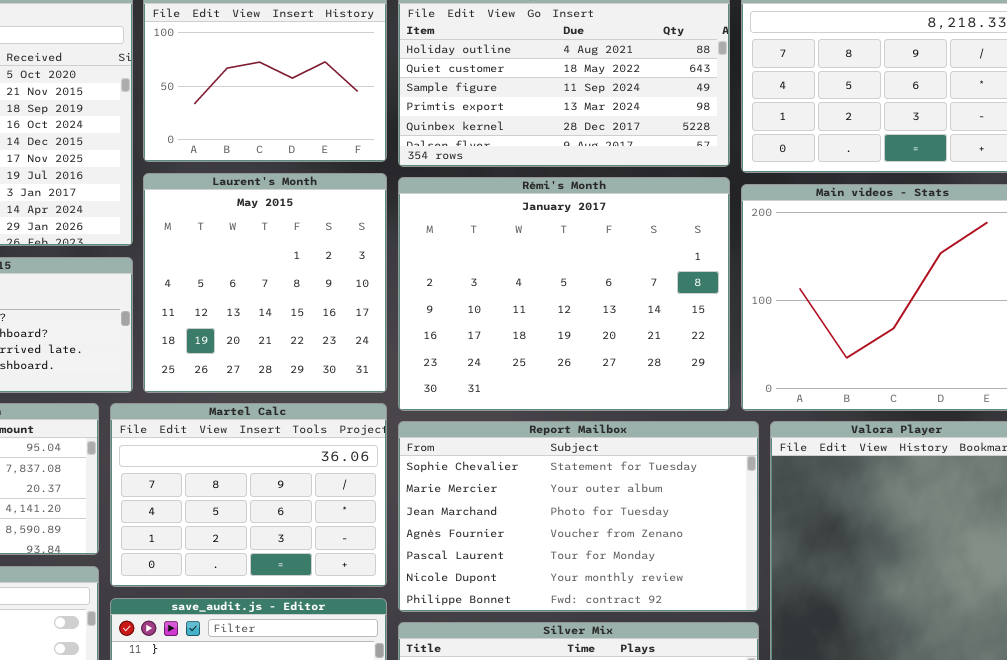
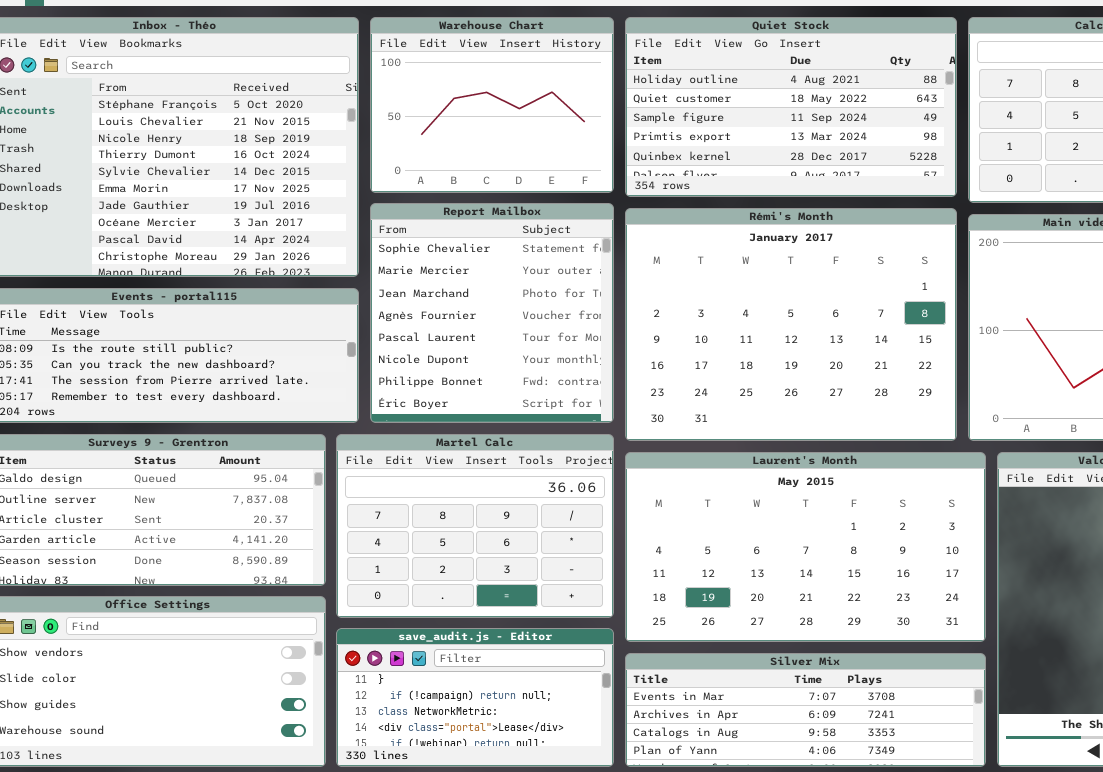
Laurent's Month: [143,173,387,393] -> [625,452,986,642], moved, resized
Report Mailbox: [398,421,759,612] -> [370,203,614,423], moved, resized

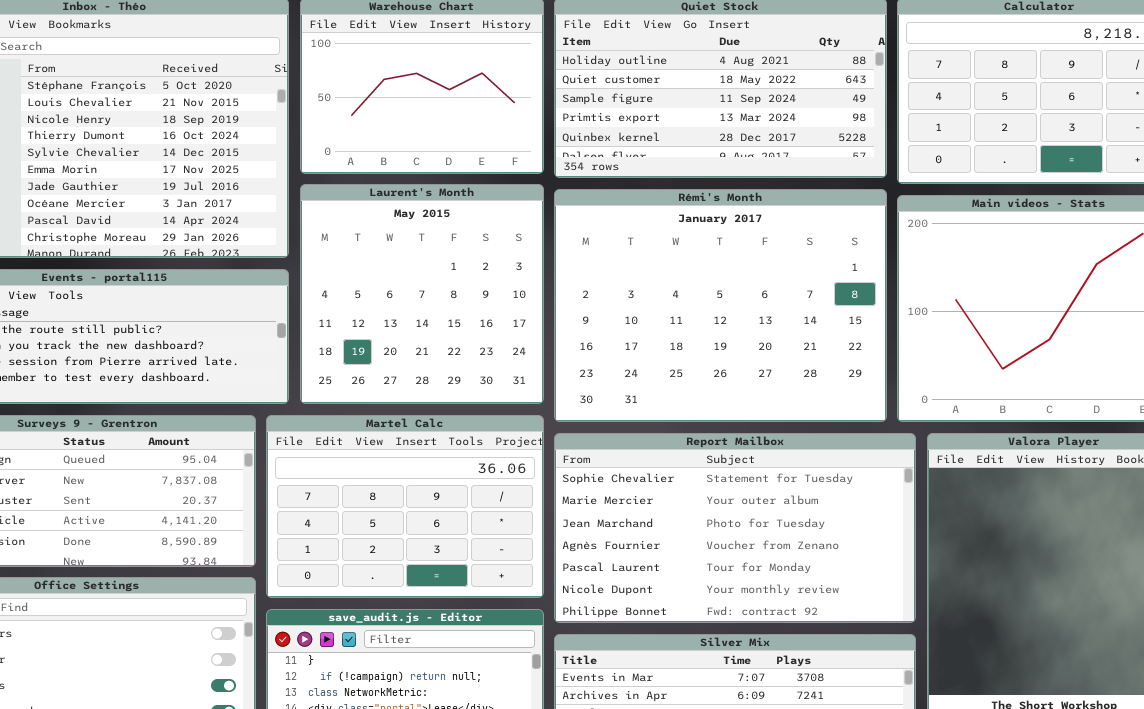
Report Mailbox: [370,203,614,423] -> [554,433,916,623], moved, resized
Laurent's Month: [625,452,986,642] -> [300,184,544,404], moved, resized

